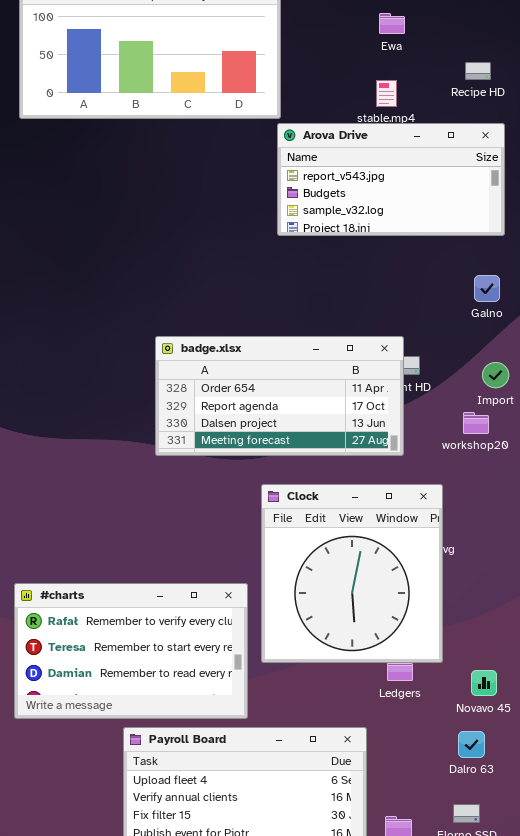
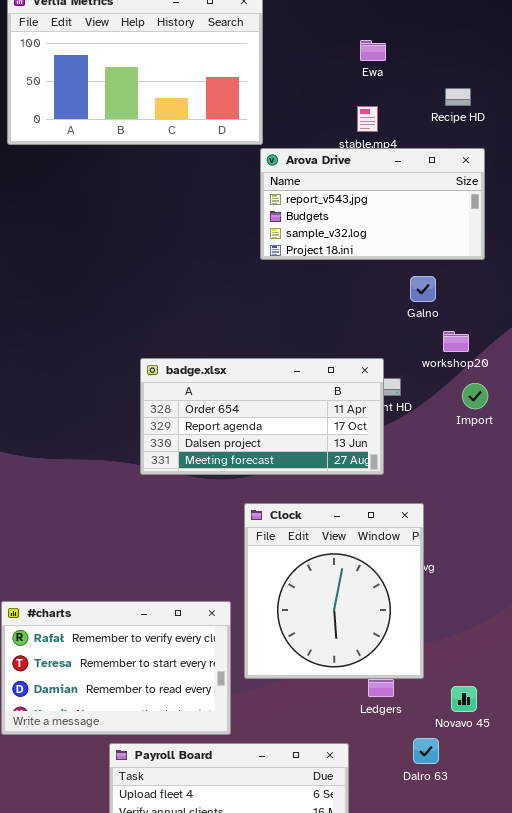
Galno: [474,275,500,302] -> [410,276,436,302], moved
workshop20: [463,412,489,434] -> [443,331,469,352], moved
Dalro 63: [458,731,485,758] -> [413,738,439,764], moved

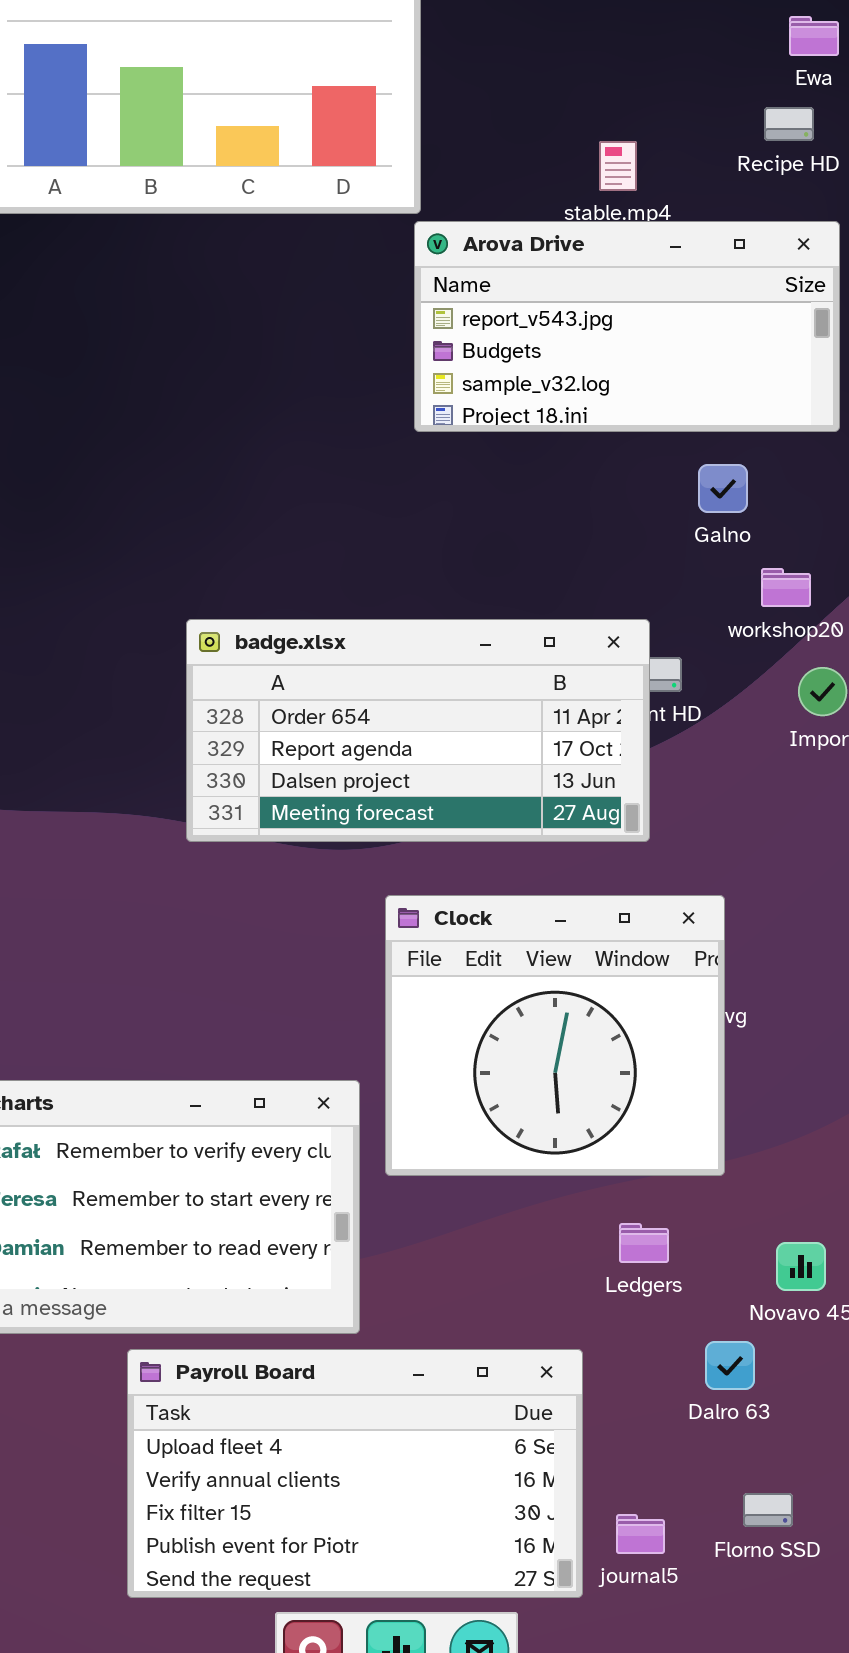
Ewa: [360,40,386,61] -> [789,16,839,56], moved
Clock: [244,503,424,679] -> [385,895,725,1176], resized

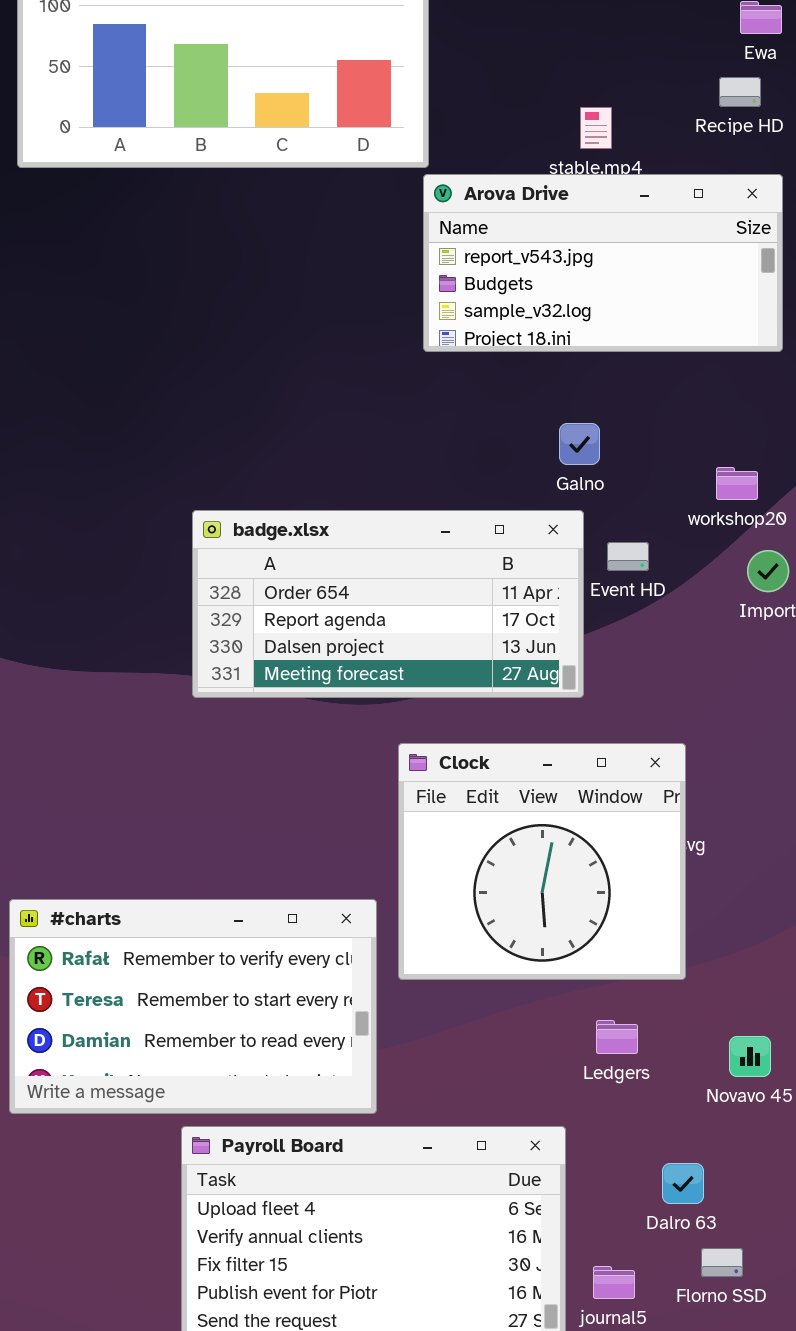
Galno: [698,464,748,513] -> [559,423,600,465], moved
badge.xlsx: [186,619,650,842] -> [192,510,584,698], moved
Dalro 63: [705,1341,755,1390] -> [662,1163,704,1204], moved

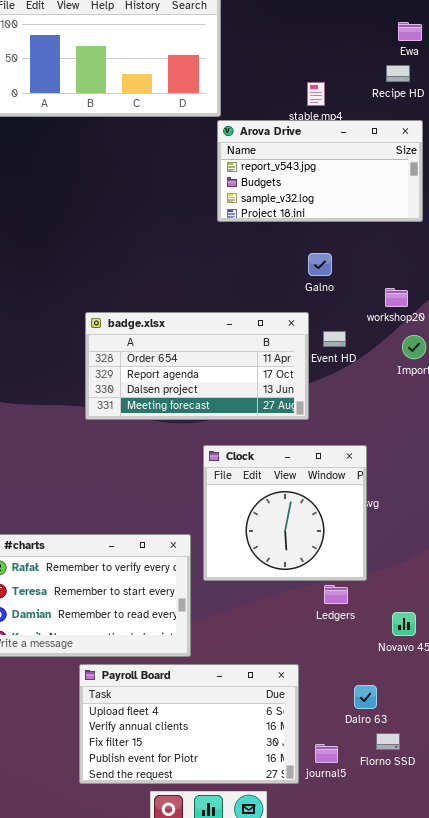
Galno: [559,423,600,465] -> [308,253,332,276], moved
Ledgers: [596,1020,638,1054] -> [324,585,348,604], moved

